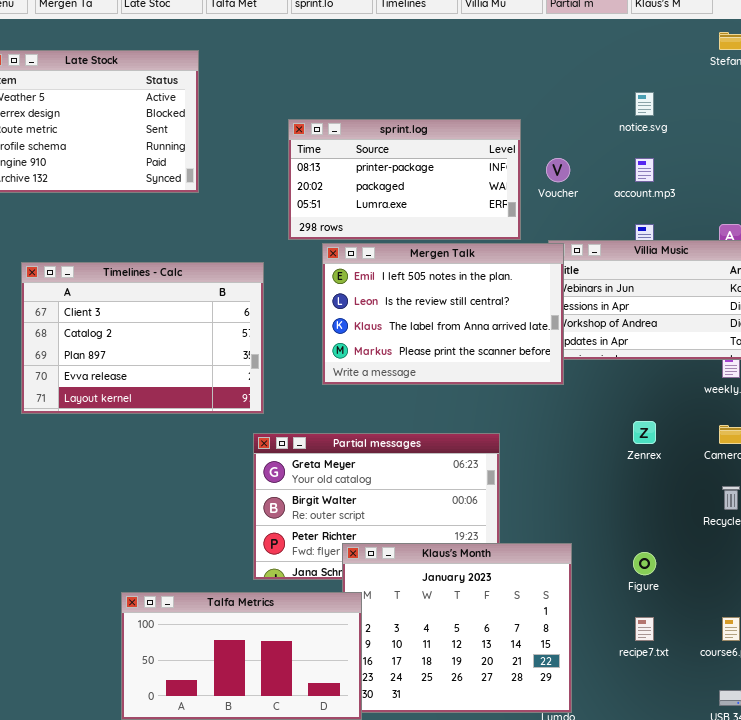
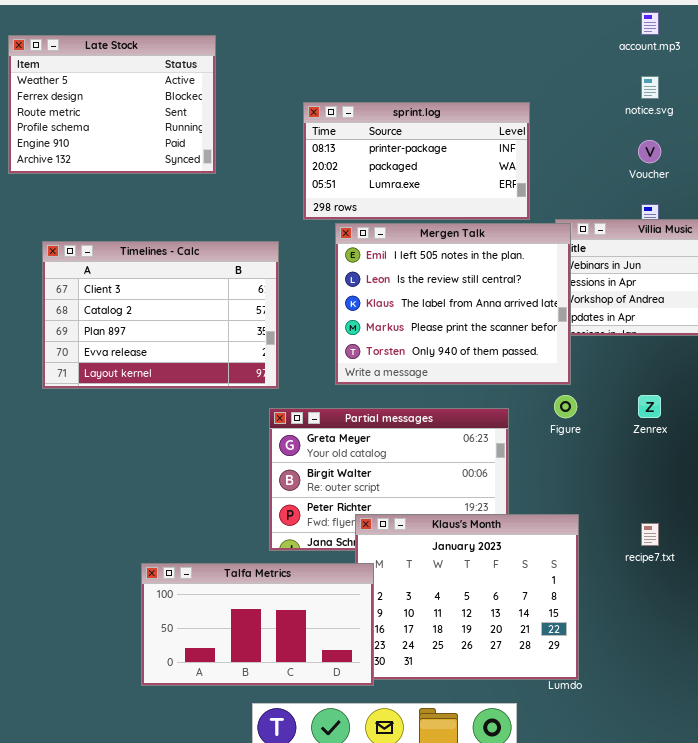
Voucher: [546,158,570,182] -> [638,140,661,163], moved
account.mp3: [635,158,654,182] -> [641,12,659,35], moved
Mergen Talk: [322,243,564,385] -> [335,223,571,385], resized
Figure: [633,552,656,575] -> [554,395,577,418], moved
recipe7.txt: [635,617,654,641] -> [641,523,659,546], moved

